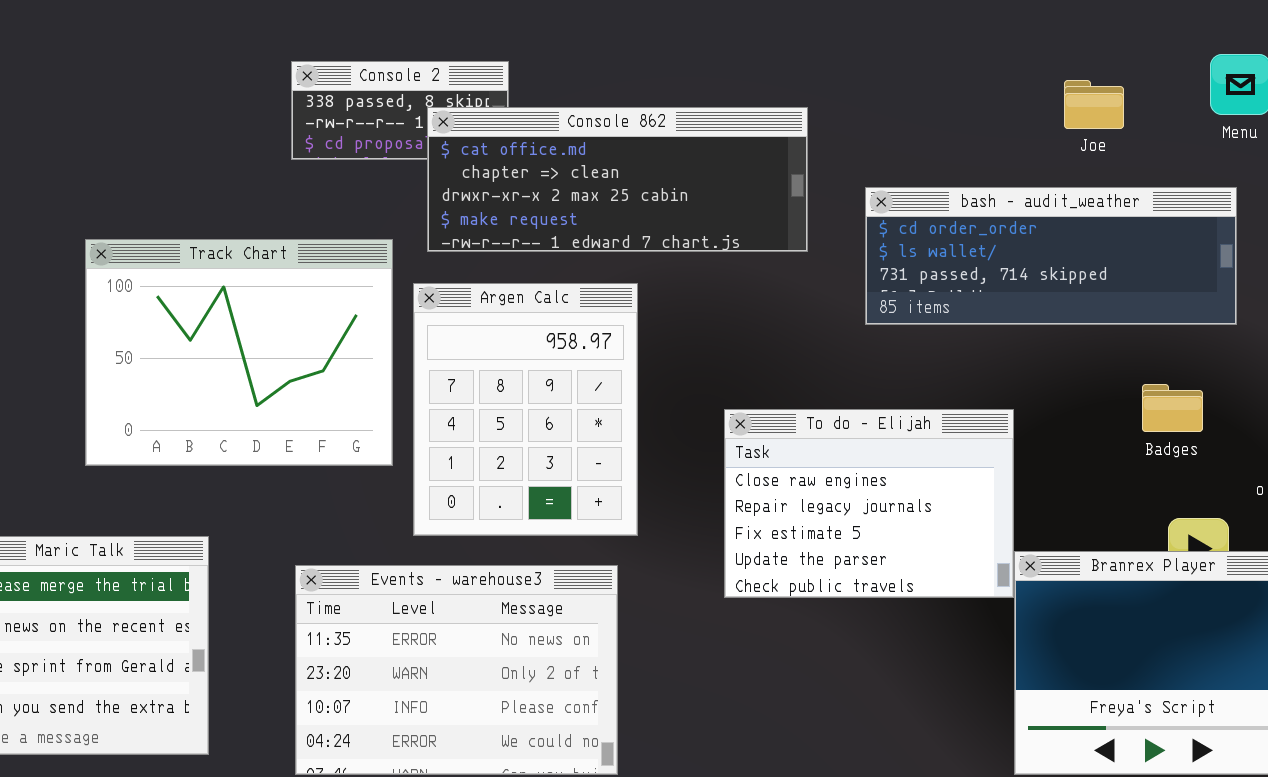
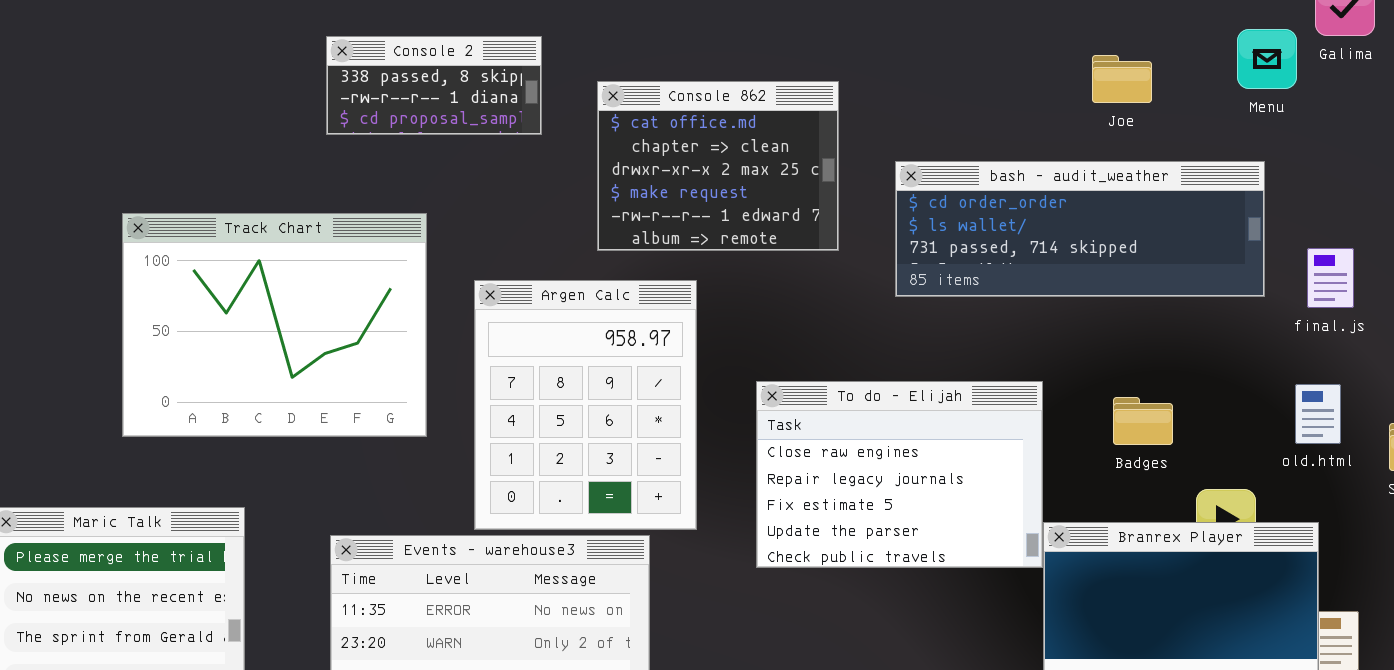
Console 862: [427,107,808,252] -> [597,81,839,251], resized
Argen Calc: [413,283,638,536] -> [474,280,697,530], moved
Badges: [1142,384,1203,432] -> [1113,397,1173,445], moved

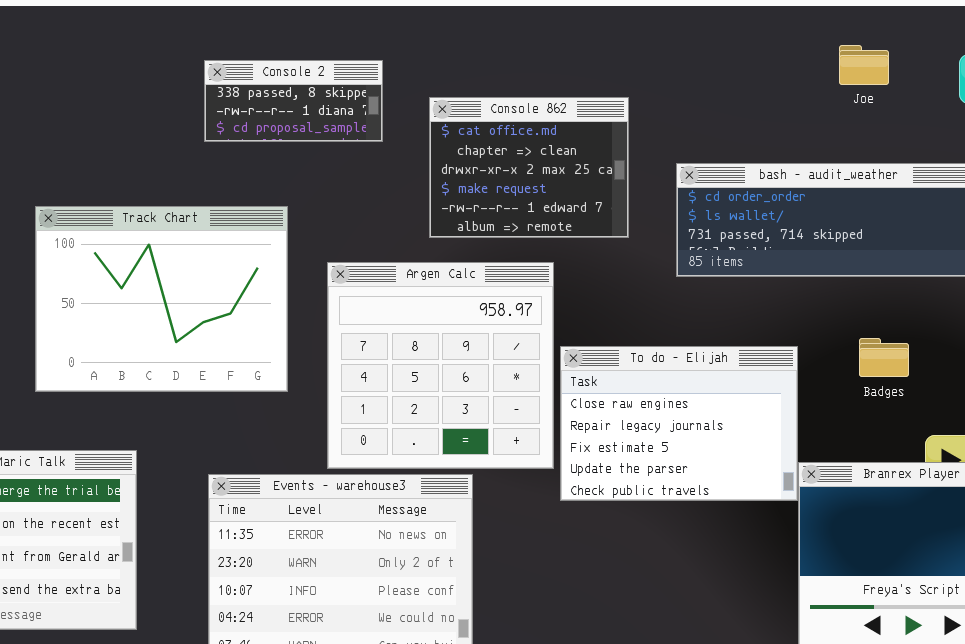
Joe: [1092,55,1152,103] -> [839,45,889,85], moved
Argen Calc: [474,280,697,530] -> [327,262,554,469], resized
Badges: [1113,397,1173,445] -> [859,338,909,377], moved

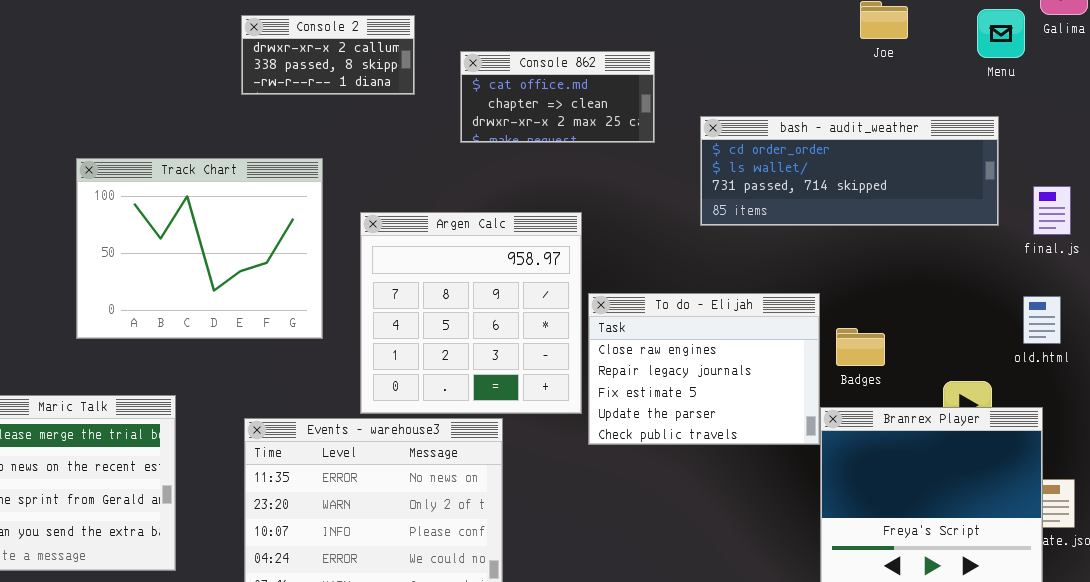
Console 2: [204,60,383,142] -> [241,15,415,95], scrolled up 1 row
Console 862: [429,97,629,238] -> [460,51,655,143], resized
Badges: [859,338,909,377] -> [836,328,885,366], moved

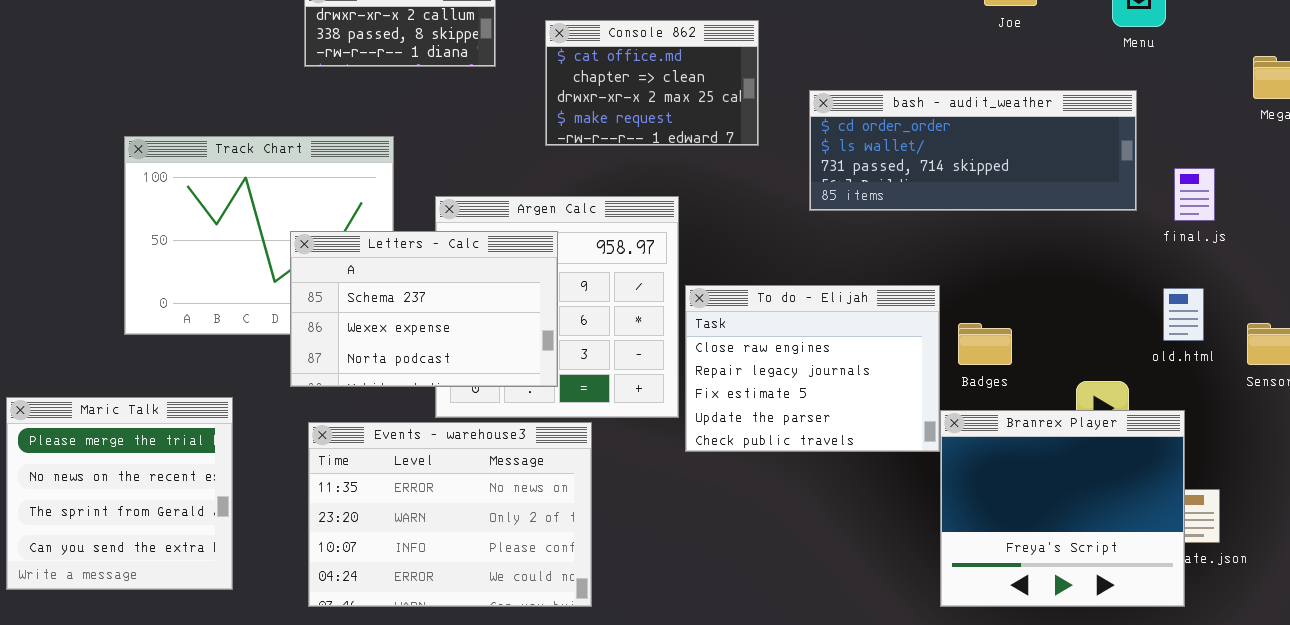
Console 862: [460,51,655,143] -> [545,20,759,146], resized
Letters - Calc: none -> [290,231,558,387], opened

